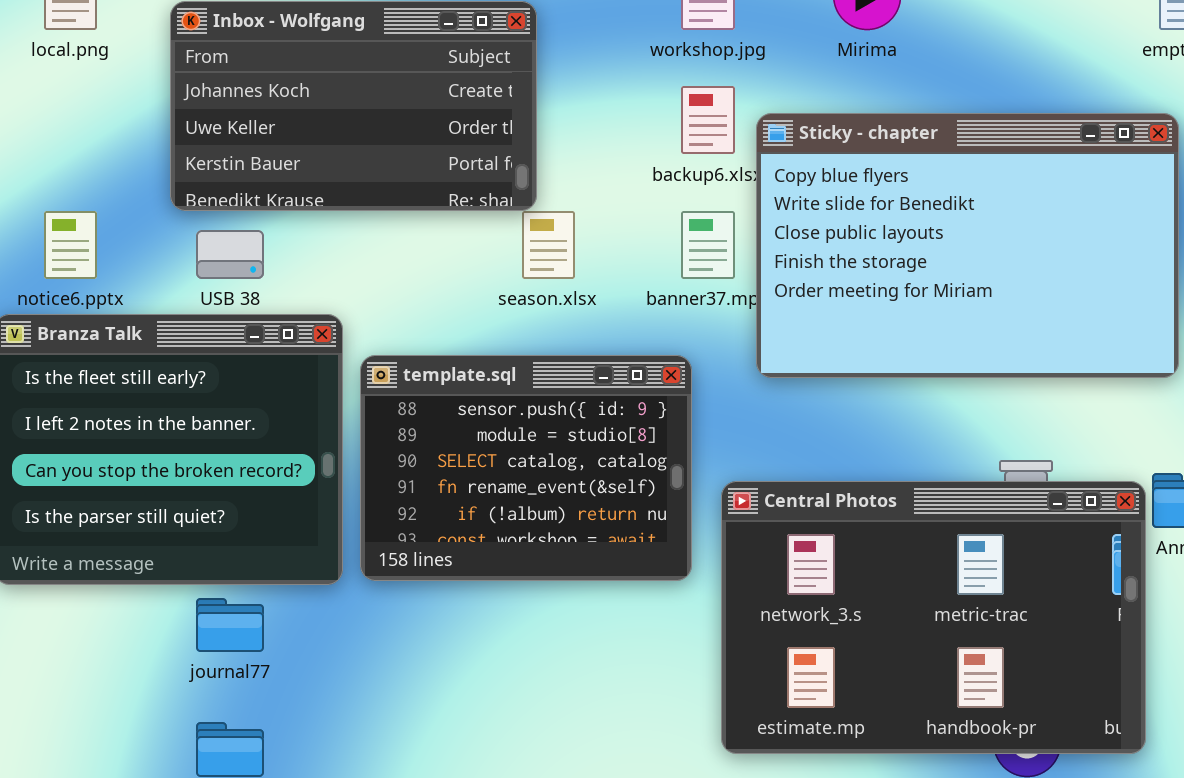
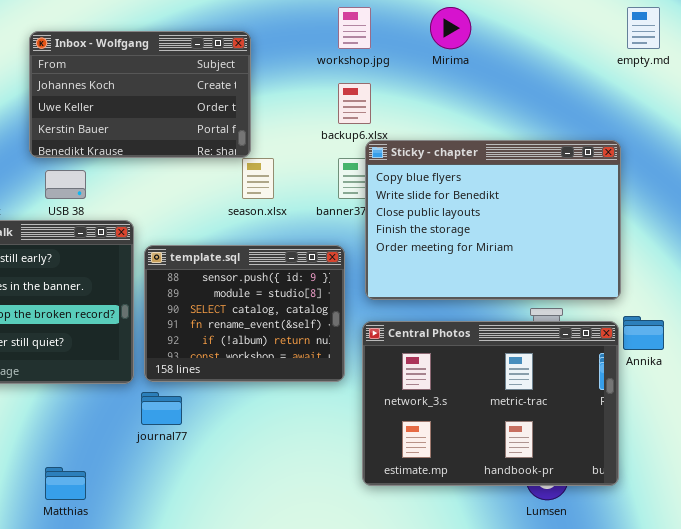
Sticky - chapter: [756,113,1179,378] -> [365,140,621,300], moved
journal77: [196,598,264,652] -> [141,392,182,425], moved

